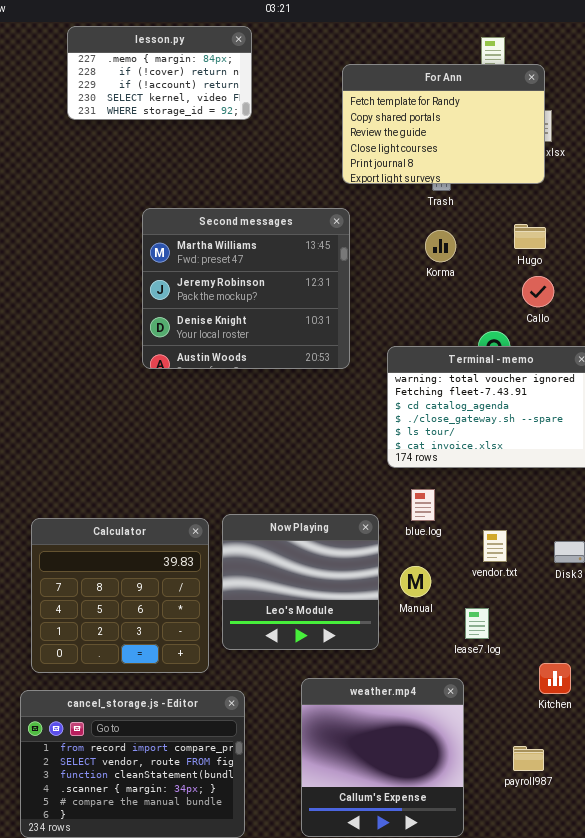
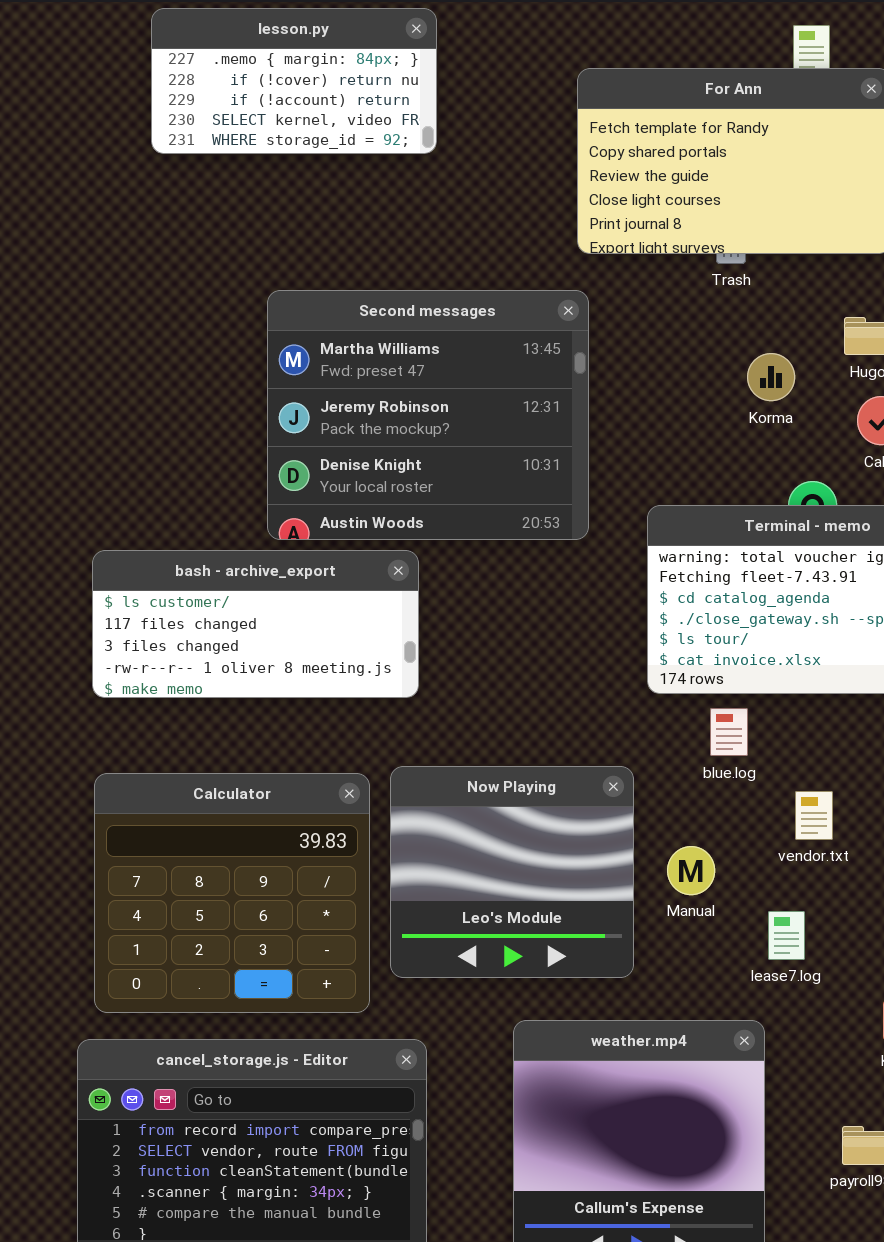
Korma: [425,230,456,262] -> [747,353,795,401], moved
bash - archive_export: none -> [92,550,419,698], opened
blue.log: [411,489,435,521] -> [710,708,748,756], moved

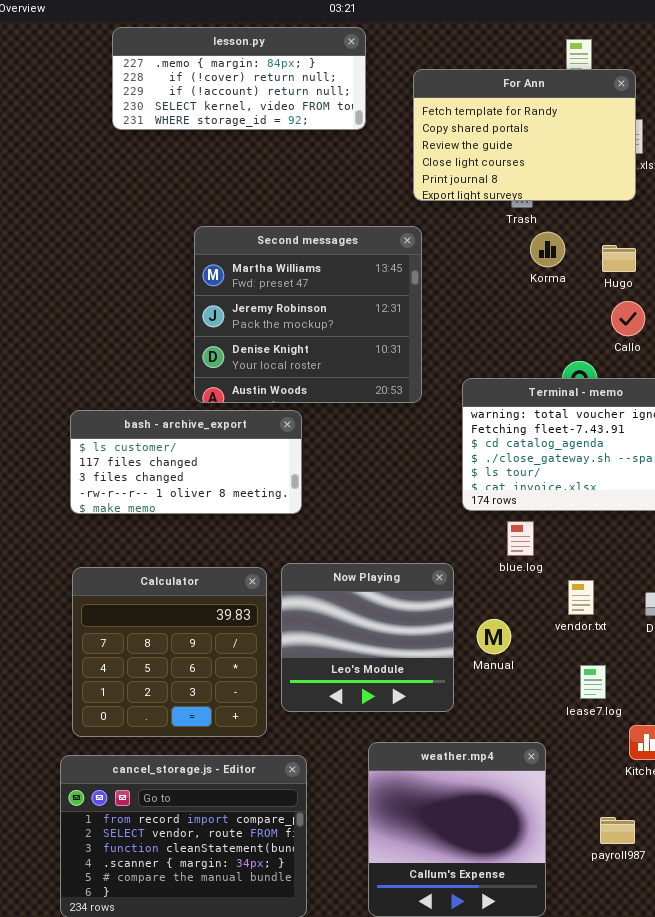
lesson.py: [151,8,437,154] -> [112,27,366,130], resized
Korma: [747,353,795,401] -> [530,232,565,267], moved
lease7.log: [768,911,805,960] -> [580,665,606,699], moved

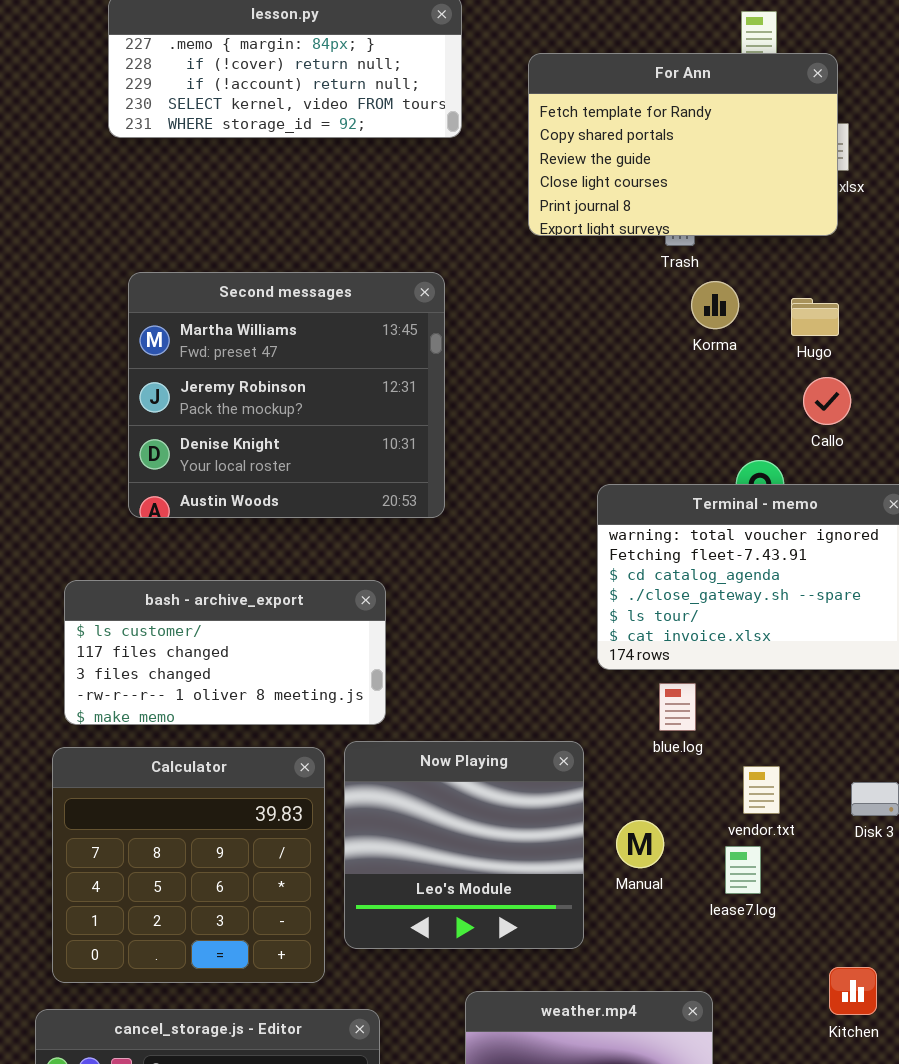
Second messages: [194,226,422,403] -> [128,272,445,518], moved
bash - archive_export: [70,410,302,514] -> [64,580,386,725], moved
lease7.log: [580,665,606,699] -> [725,846,761,894], moved

